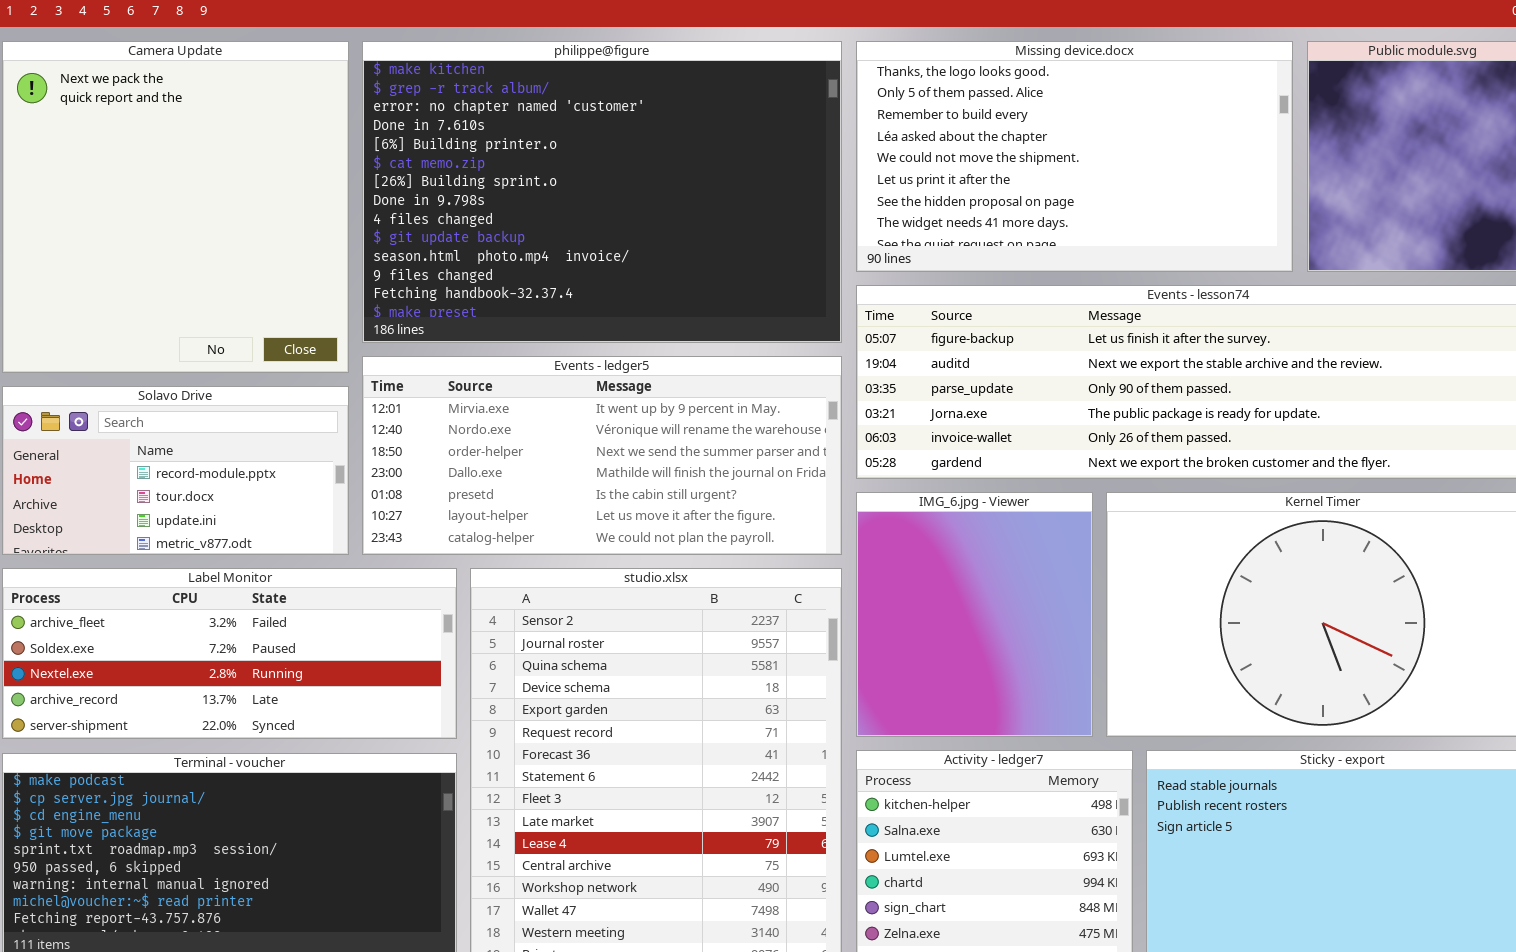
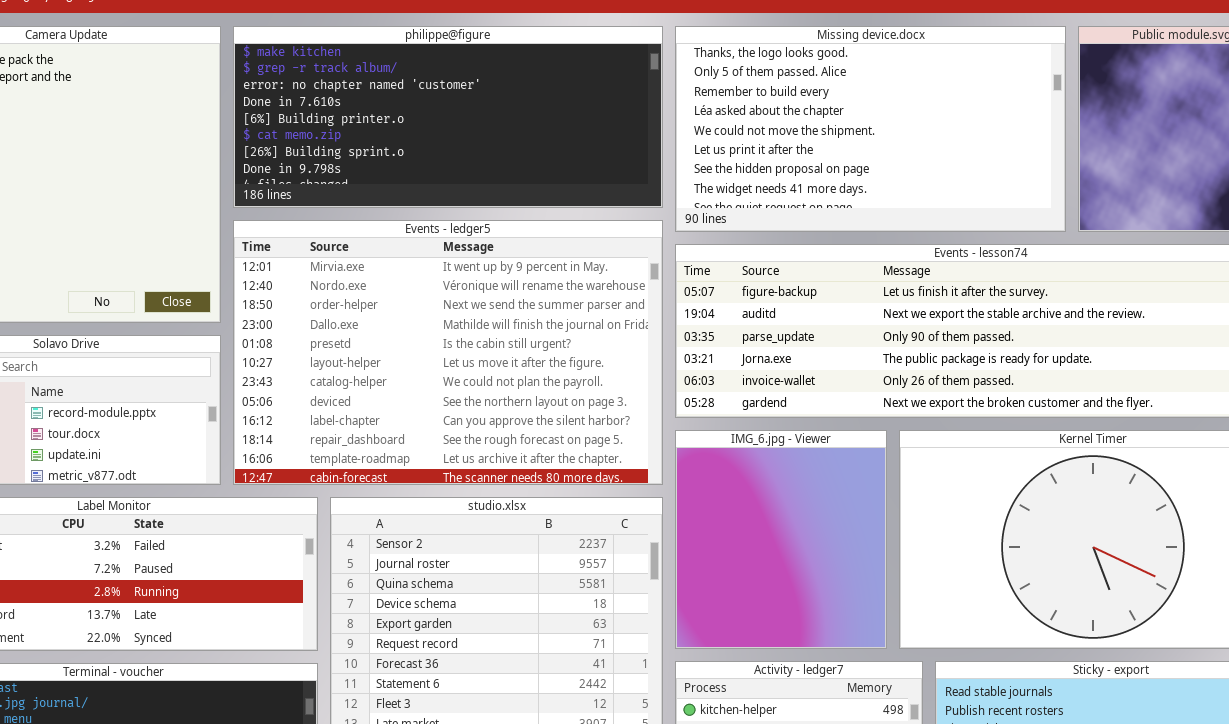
philippe@figure: [362,41,842,343] -> [233,26,663,208], resized
Events - ledger5: [362,356,842,555] -> [233,220,663,485], resized

